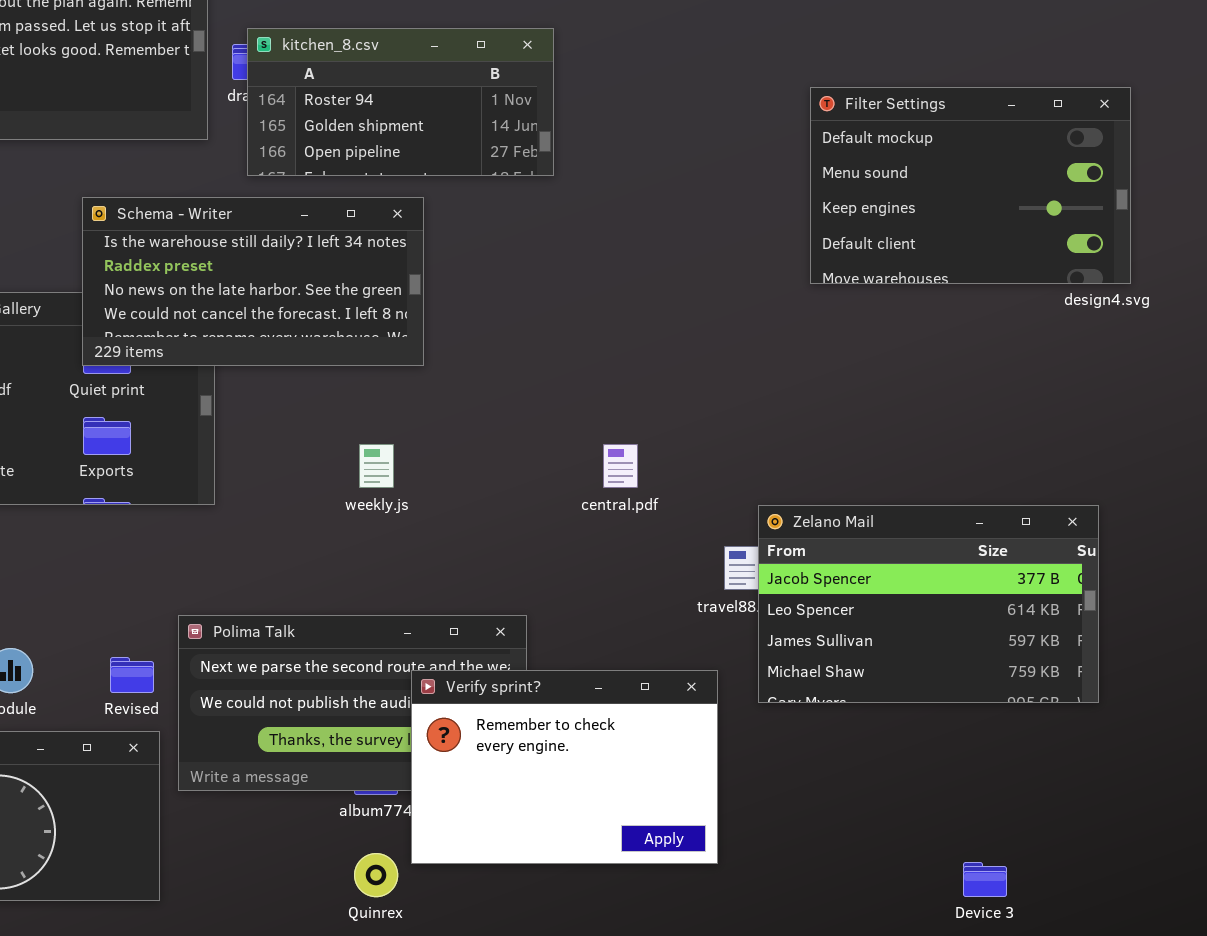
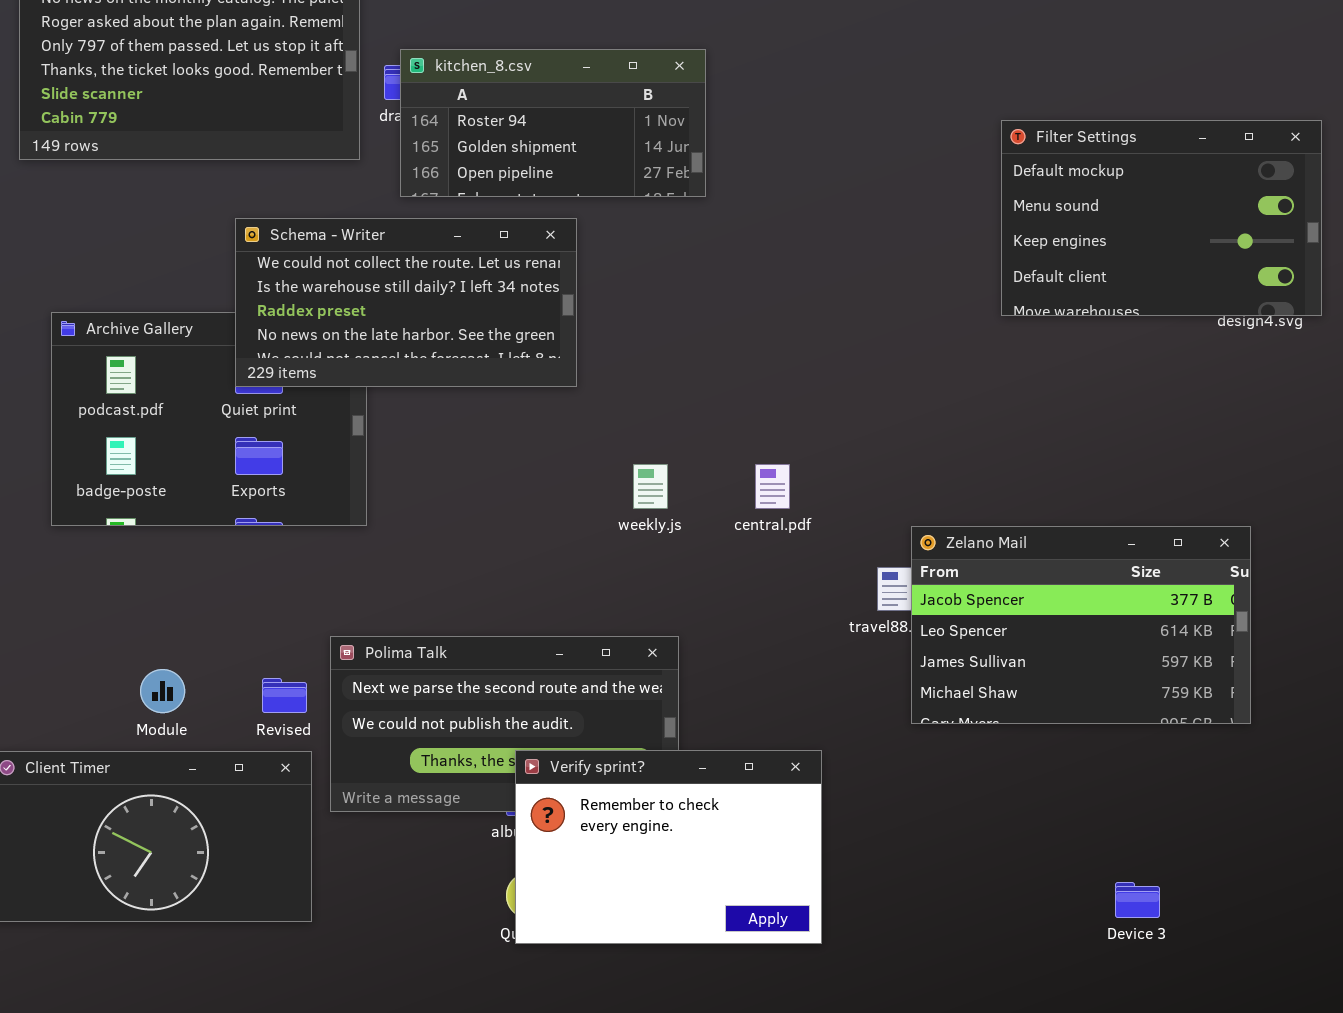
Filter Settings: [810,87,1131,284] -> [1001,120,1322,316], moved
Schema - Writer: [82,197,424,366] -> [235,218,577,387], scrolled up 1 row
weekly.js: [359,444,394,488] -> [633,464,668,509], moved
Verify sprint?: [411,670,718,864] -> [515,750,822,944], moved

